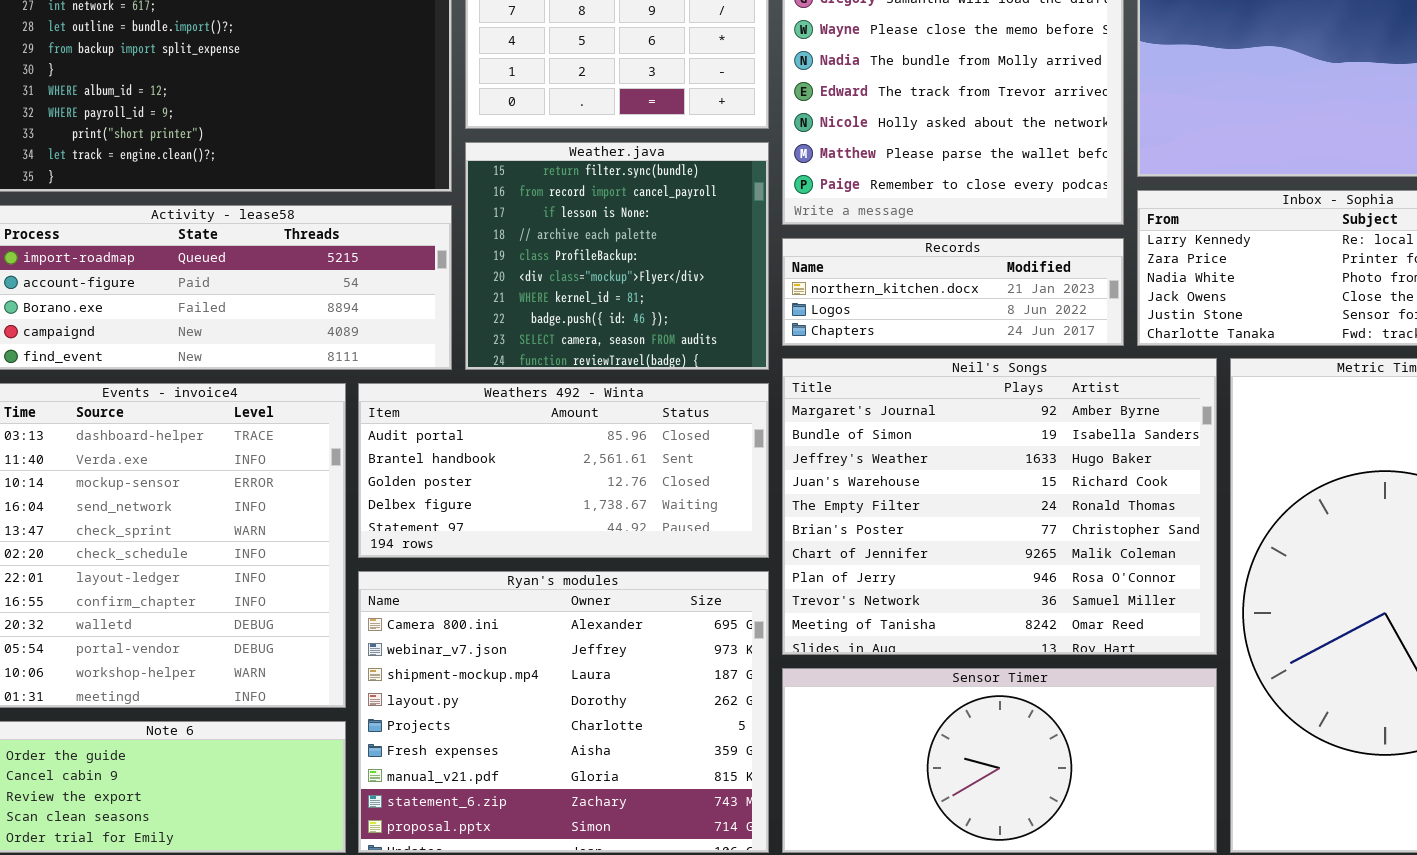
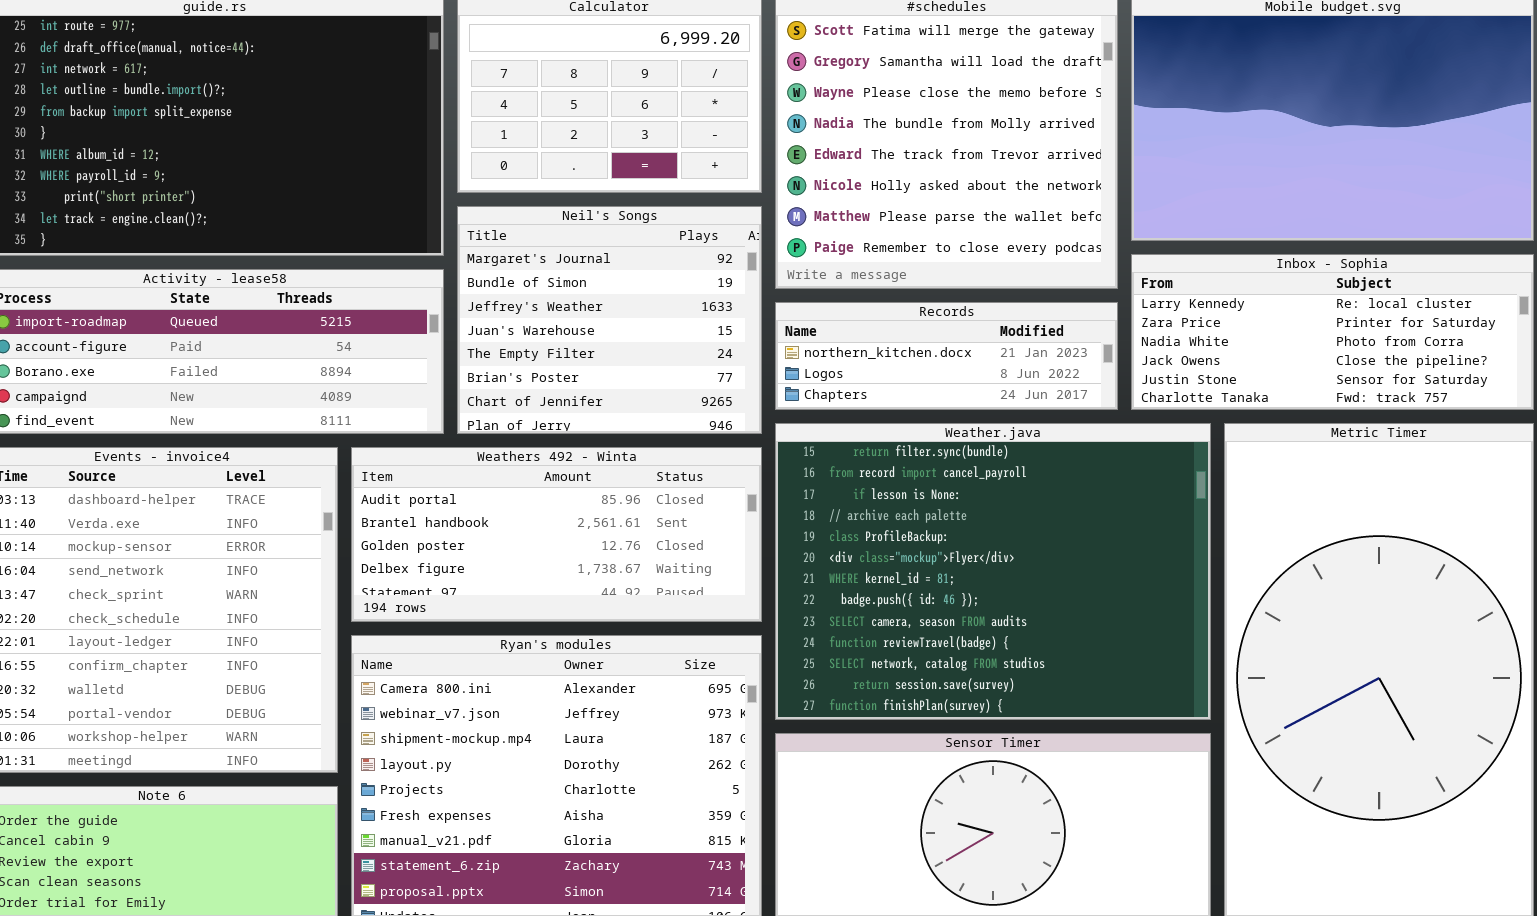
Weather.java: [465,142,769,370] -> [775,423,1211,720], moved, resized
Neil's Songs: [782,358,1217,655] -> [457,206,762,434], moved, resized

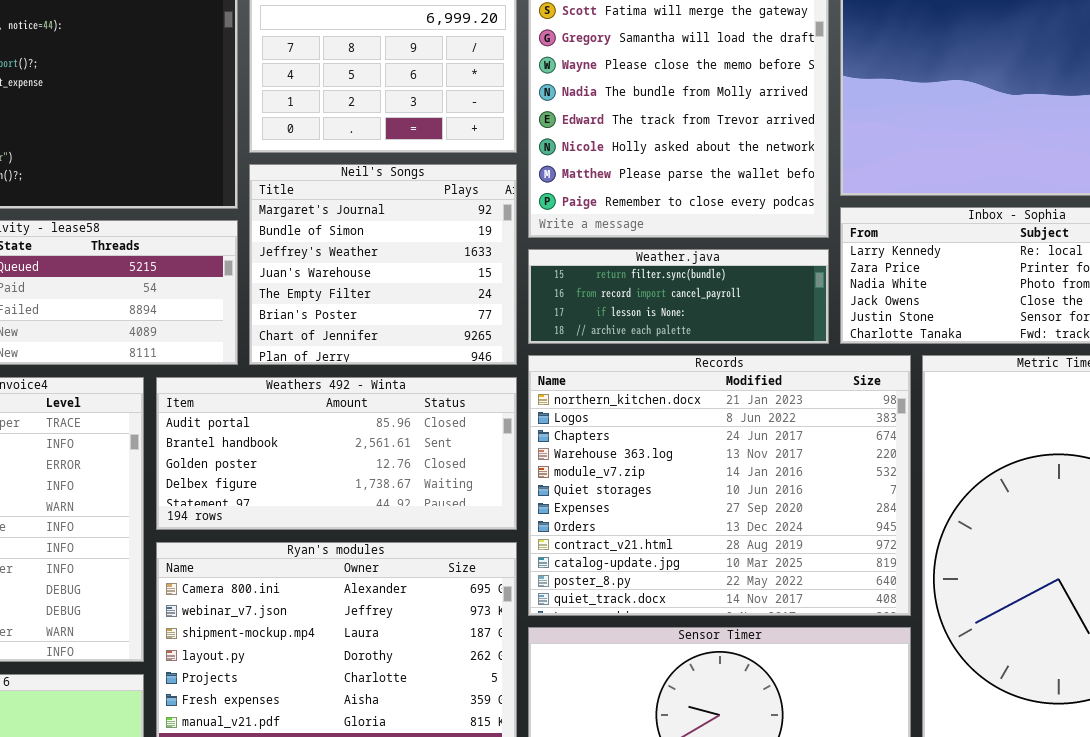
Records: [775,302,1118,410] -> [528,355,911,616], moved, resized
Weather.java: [775,423,1211,720] -> [528,249,829,344], moved, resized

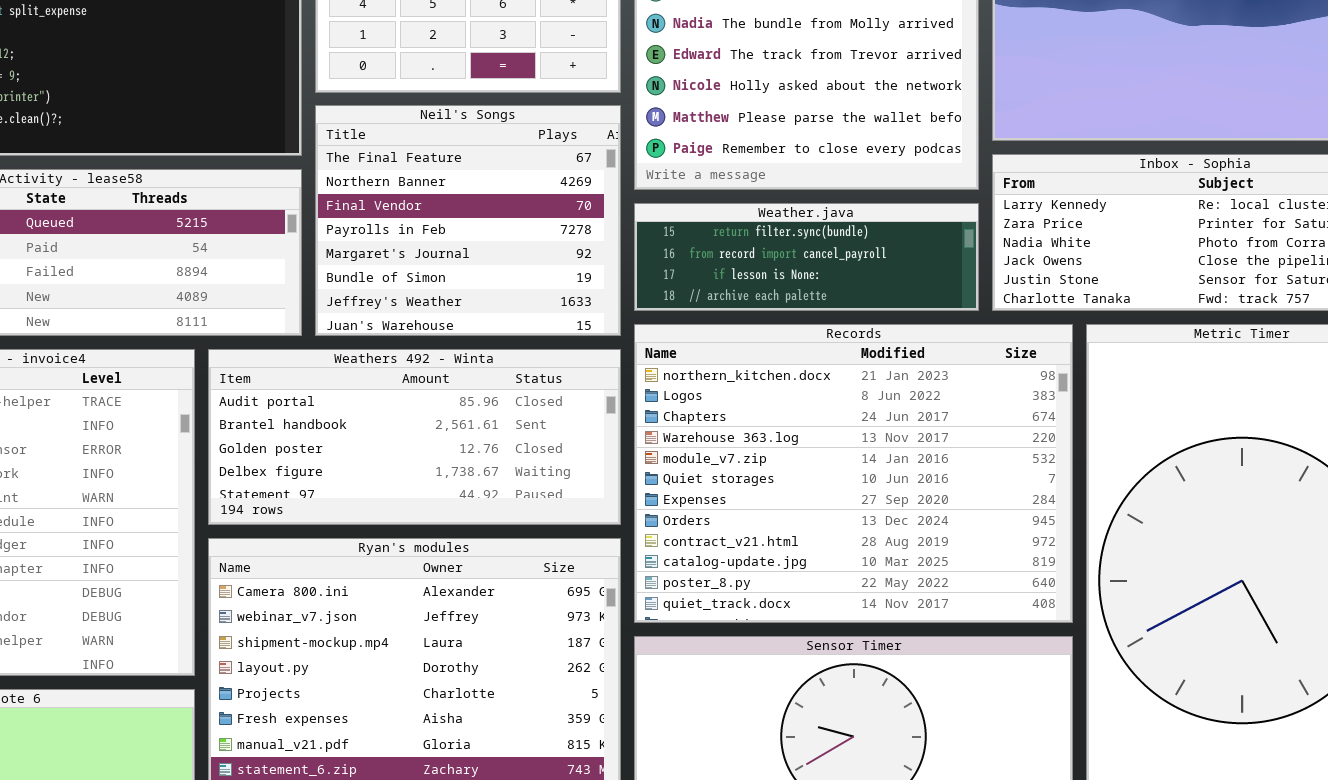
Neil's Songs: [249,164,517,365] -> [315,105,621,336], scrolled up 4 rows

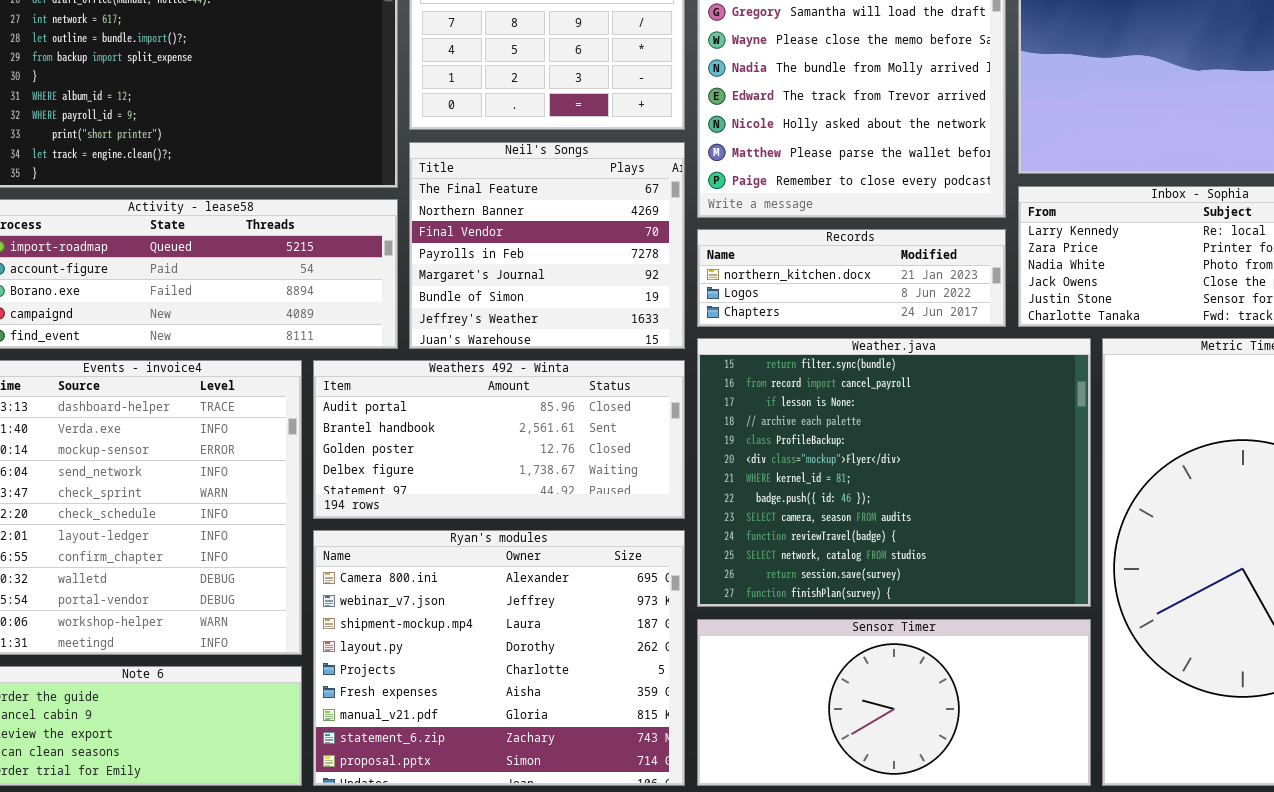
Weather.java: [634,203,979,311] -> [697,338,1091,607], moved, resized
Records: [634,324,1073,623] -> [697,229,1006,327], moved, resized

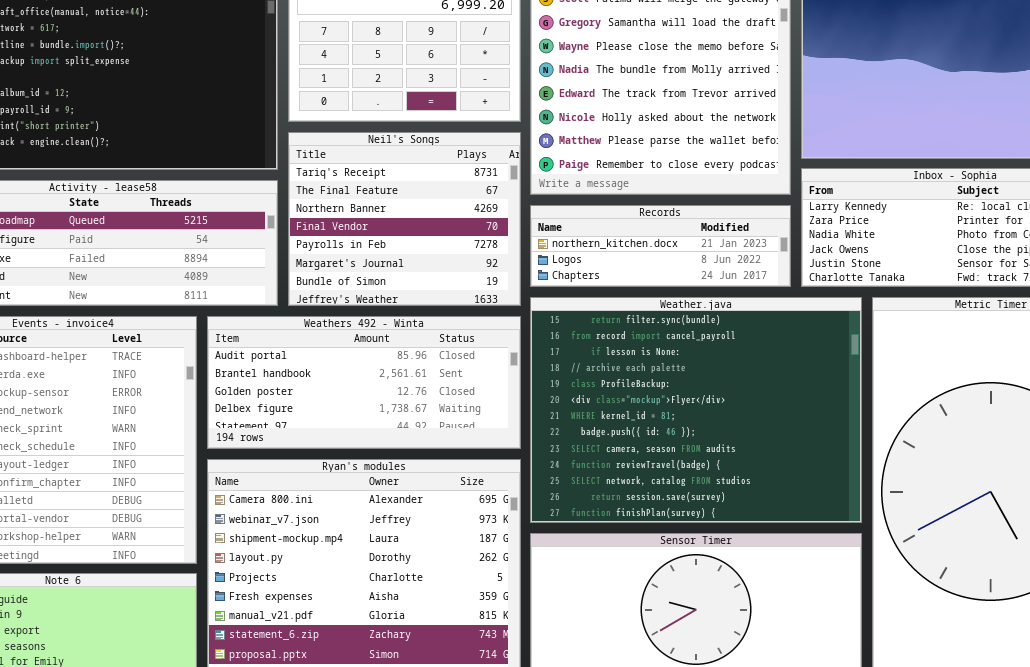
Neil's Songs: [409,142,685,349] -> [288,132,521,306], scrolled up 1 row

